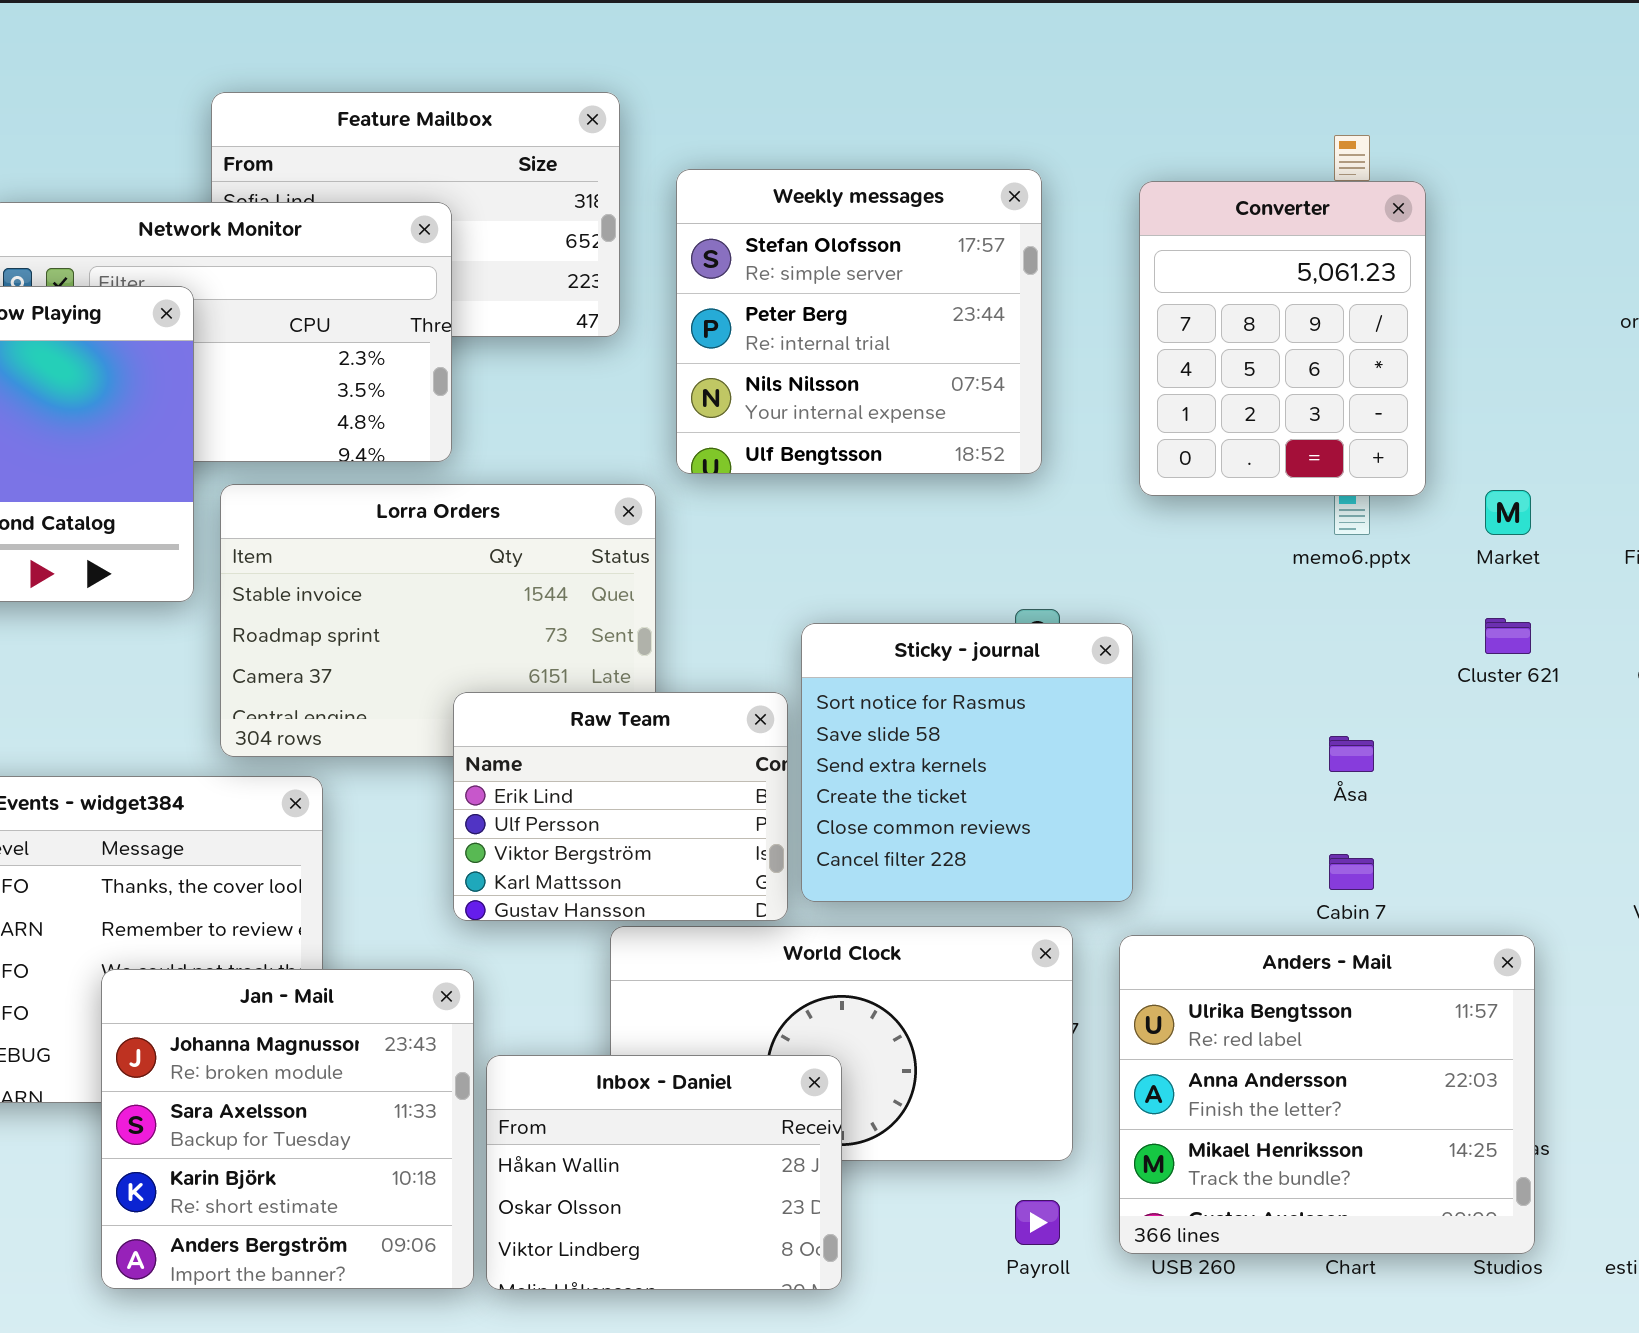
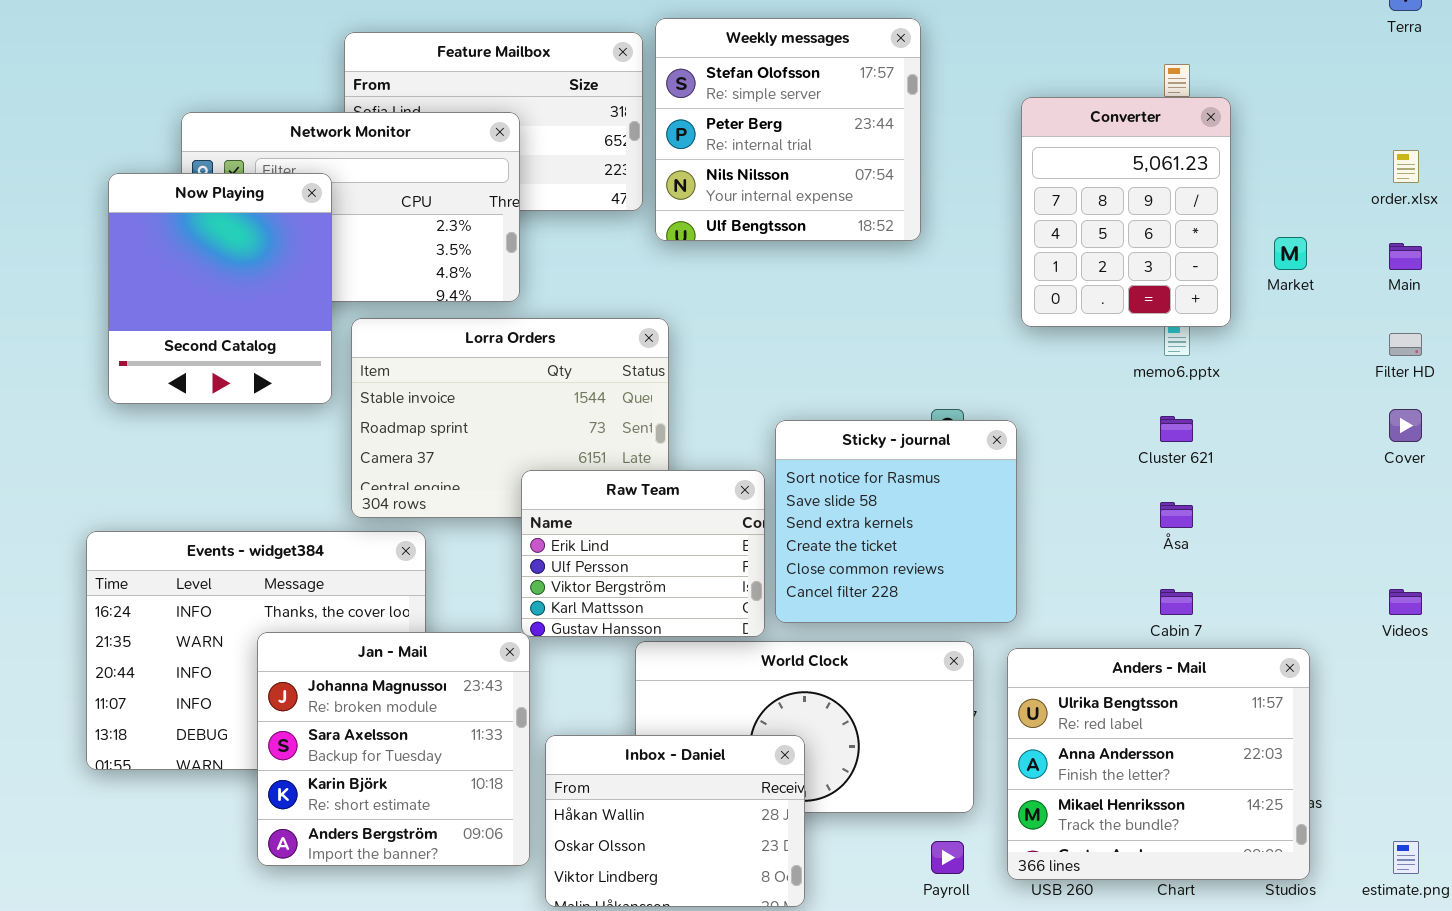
Weekly messages: [676,169,1042,474] -> [655,18,921,241], moved
Market: [1485,490,1531,535] -> [1274,237,1307,270], moved
Cluster 621: [1485,618,1531,654] -> [1160,416,1193,442], moved
Jan - Mail: [101,969,474,1289] -> [257,632,530,866], moved

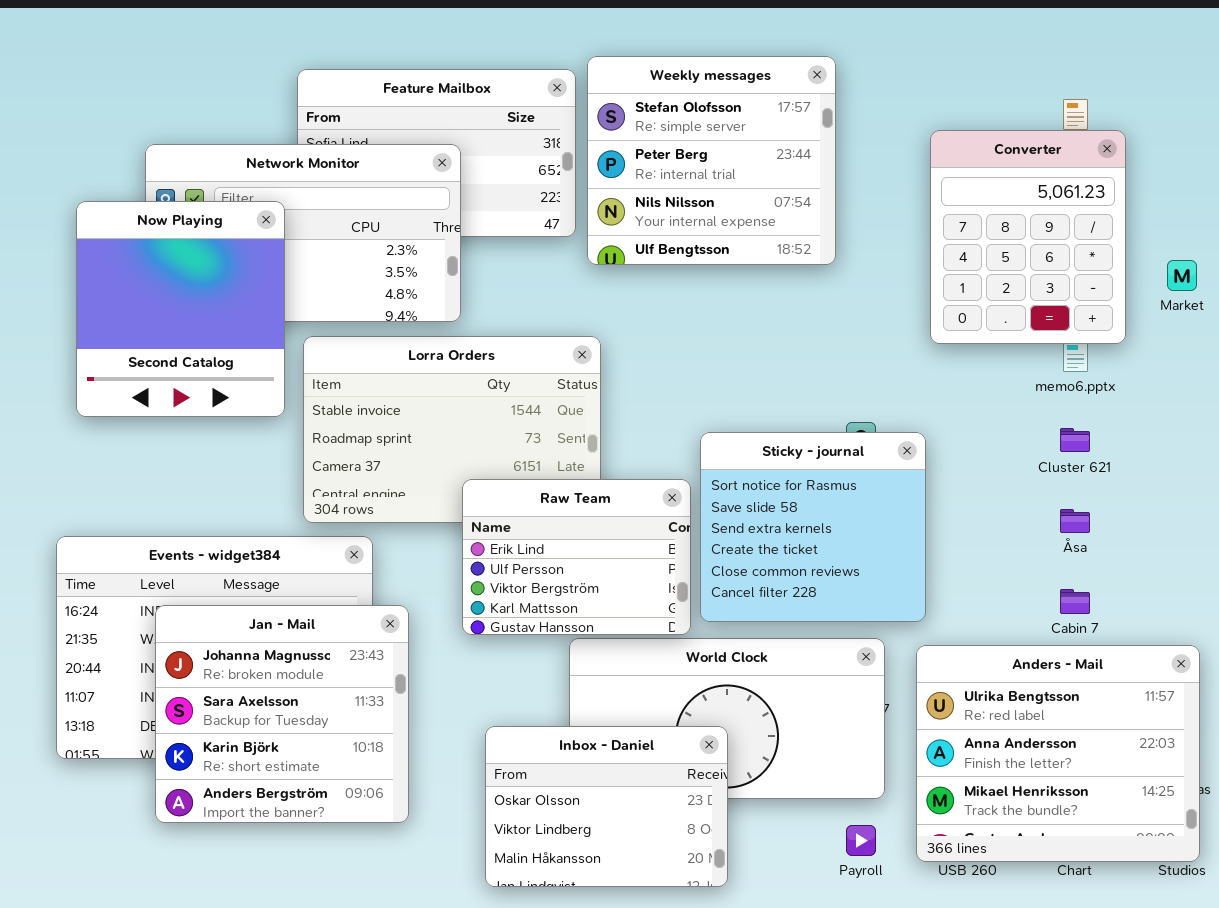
Jan - Mail: [257,632,530,866] -> [155,605,409,823], moved
Inbox - Daniel: [545,735,805,907] -> [485,726,728,887], scrolled down 1 row

